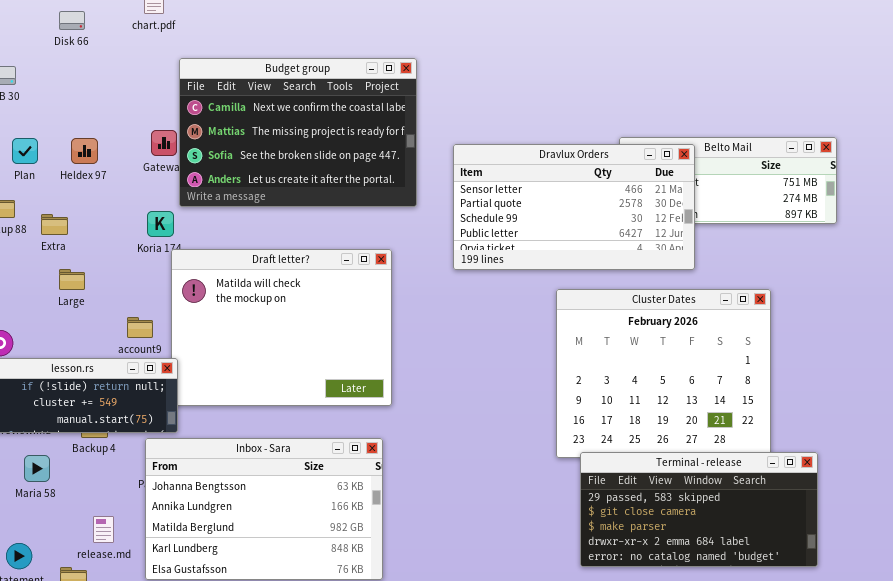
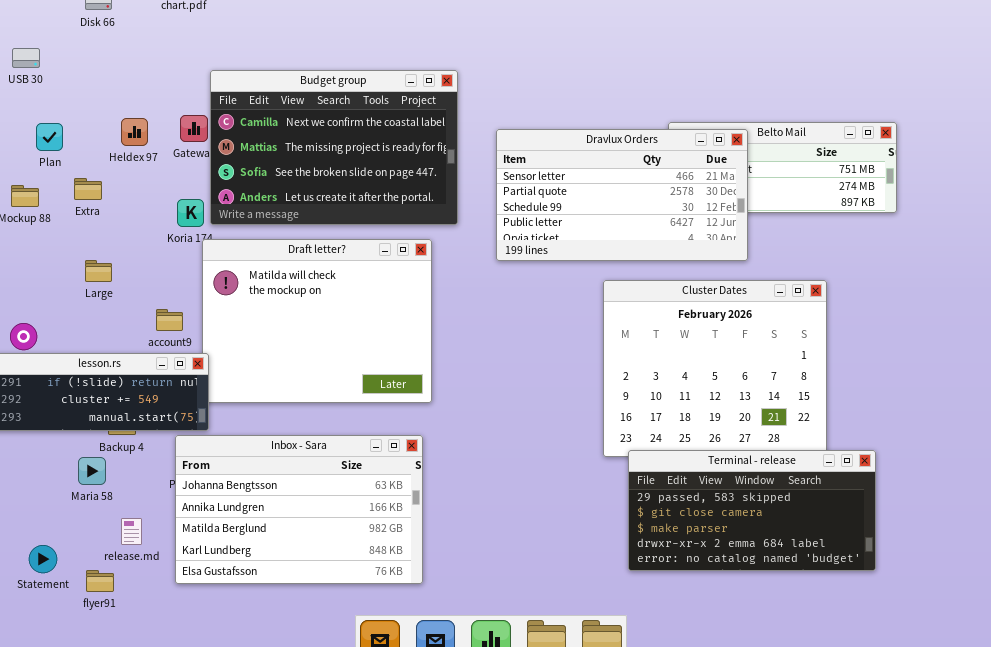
Budget group: [179,58,417,207] -> [210,70,458,225], moved
Heldex 97: [71,138,98,164] -> [121,118,148,146], moved
Extra: [41,214,68,235] -> [74,178,102,200], moved
Maria 58: [24,455,50,482] -> [78,457,106,485], moved

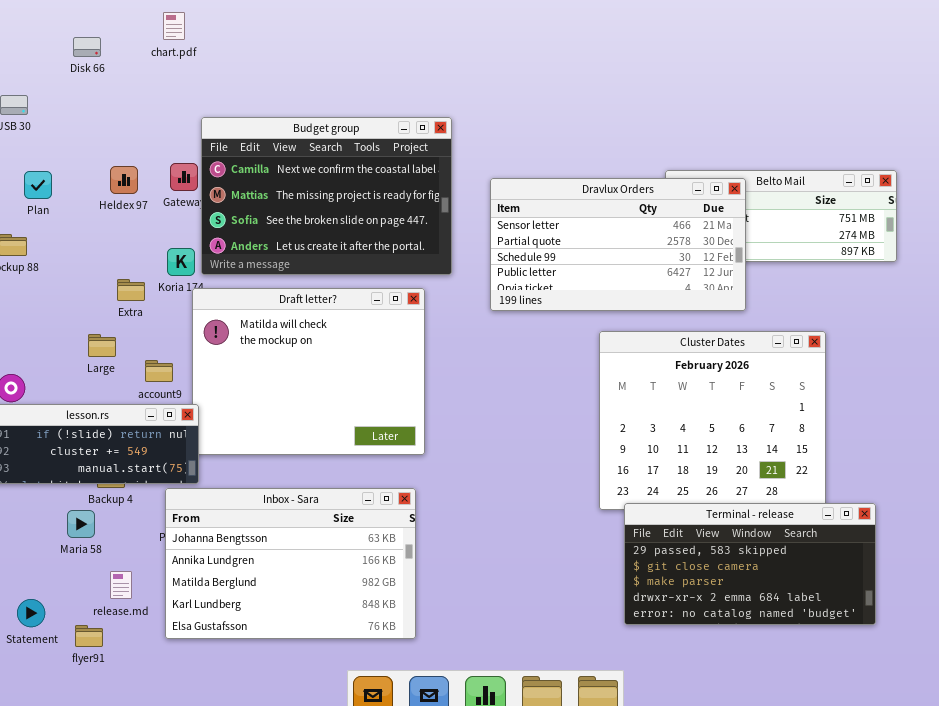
Extra: [74,178,102,200] -> [117,279,145,301], moved
Large: [85,260,112,282] -> [88,334,116,357], moved

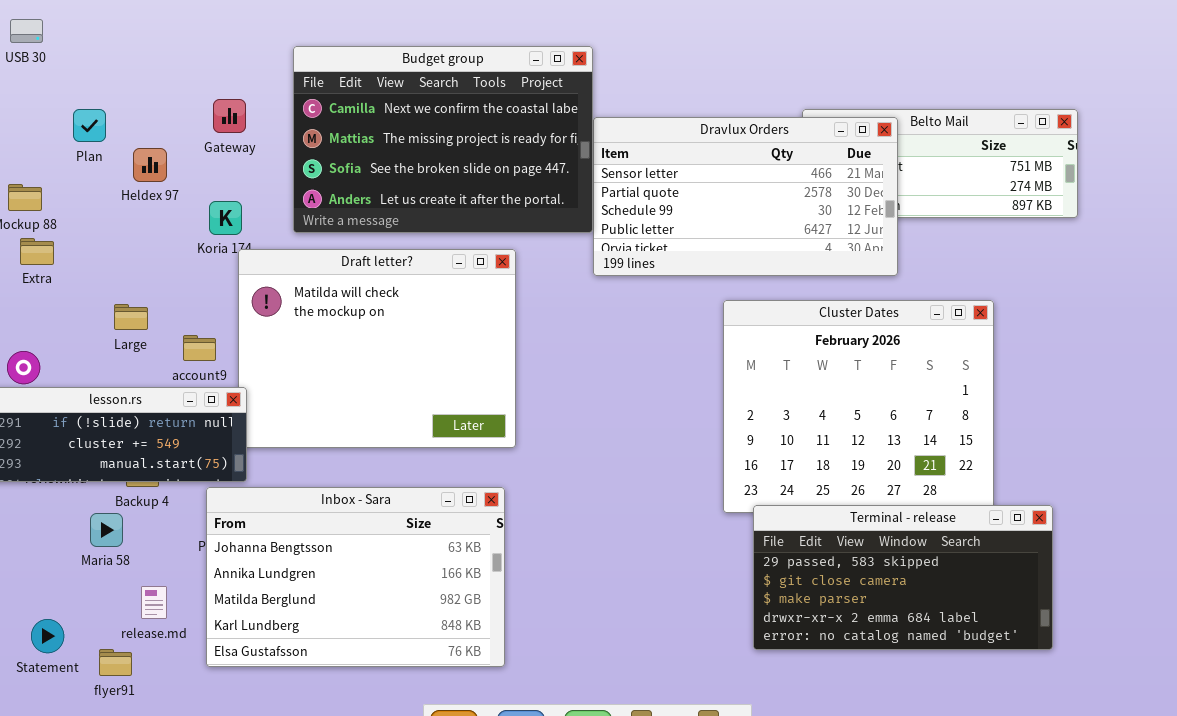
Budget group: [201,117,452,275] -> [293,46,593,233], moved
Heldex 97: [110,166,138,194] -> [133,148,167,182], moved
Plan: [24,171,52,199] -> [73,109,106,142], moved
Extra: [117,279,145,301] -> [20,238,54,265], moved

